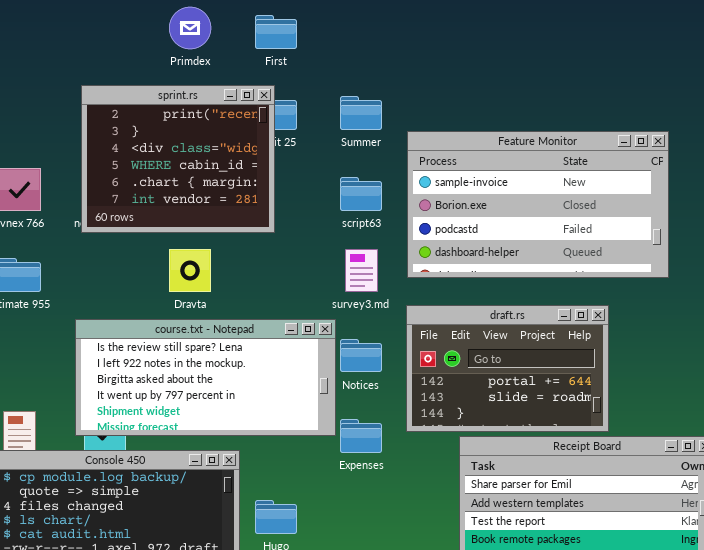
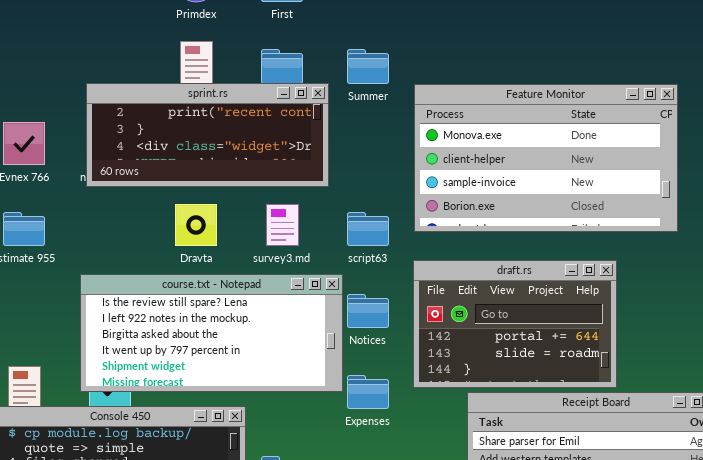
sprint.rs: [81,85,275,233] -> [86,83,329,187], resized
Feature Monitor: [407,131,669,278] -> [414,84,678,232], scrolled up 2 rows
script63: [340,177,382,211] -> [347,212,389,246], moved
survey3.md: [345,249,378,292] -> [266,204,299,246], moved

